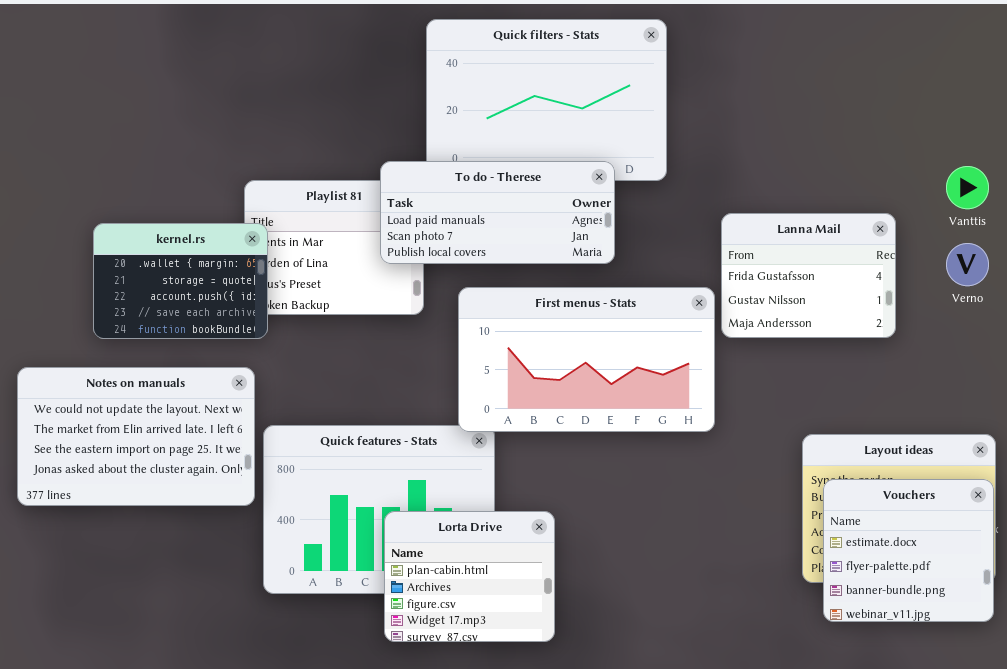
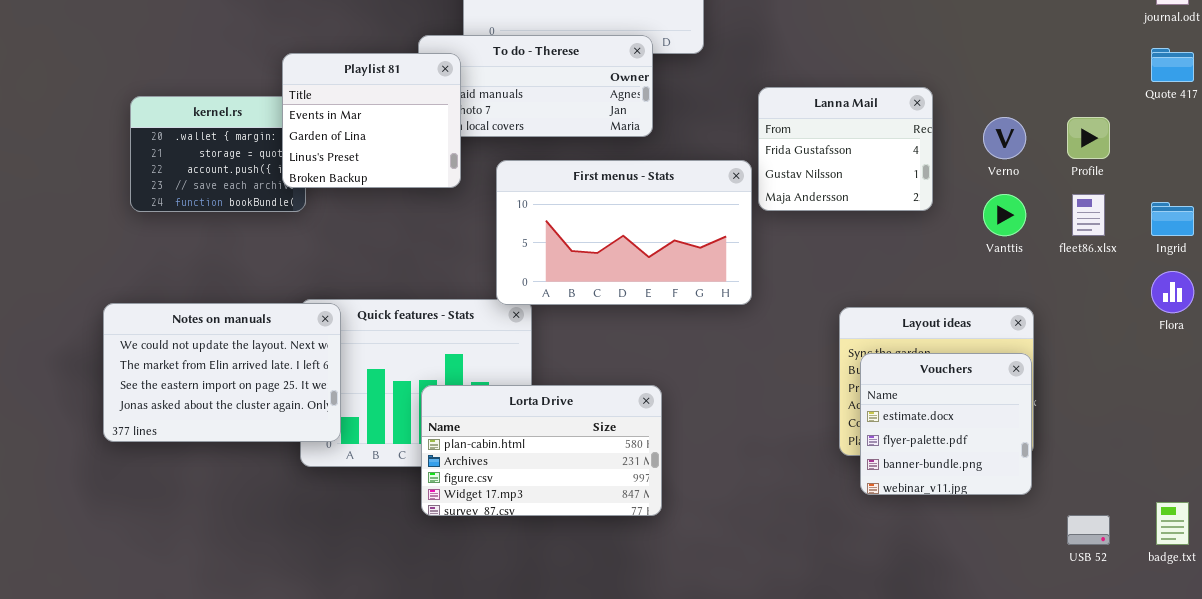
Vanttis: [946,166,989,209] -> [983,194,1026,236], moved
Playlist 81: [244,180,424,315] -> [282,53,461,188], raised
Notes on manuals: [17,367,255,506] -> [103,303,341,442], moved
Lorta Drive: [384,511,555,642] -> [421,385,662,516], resized

